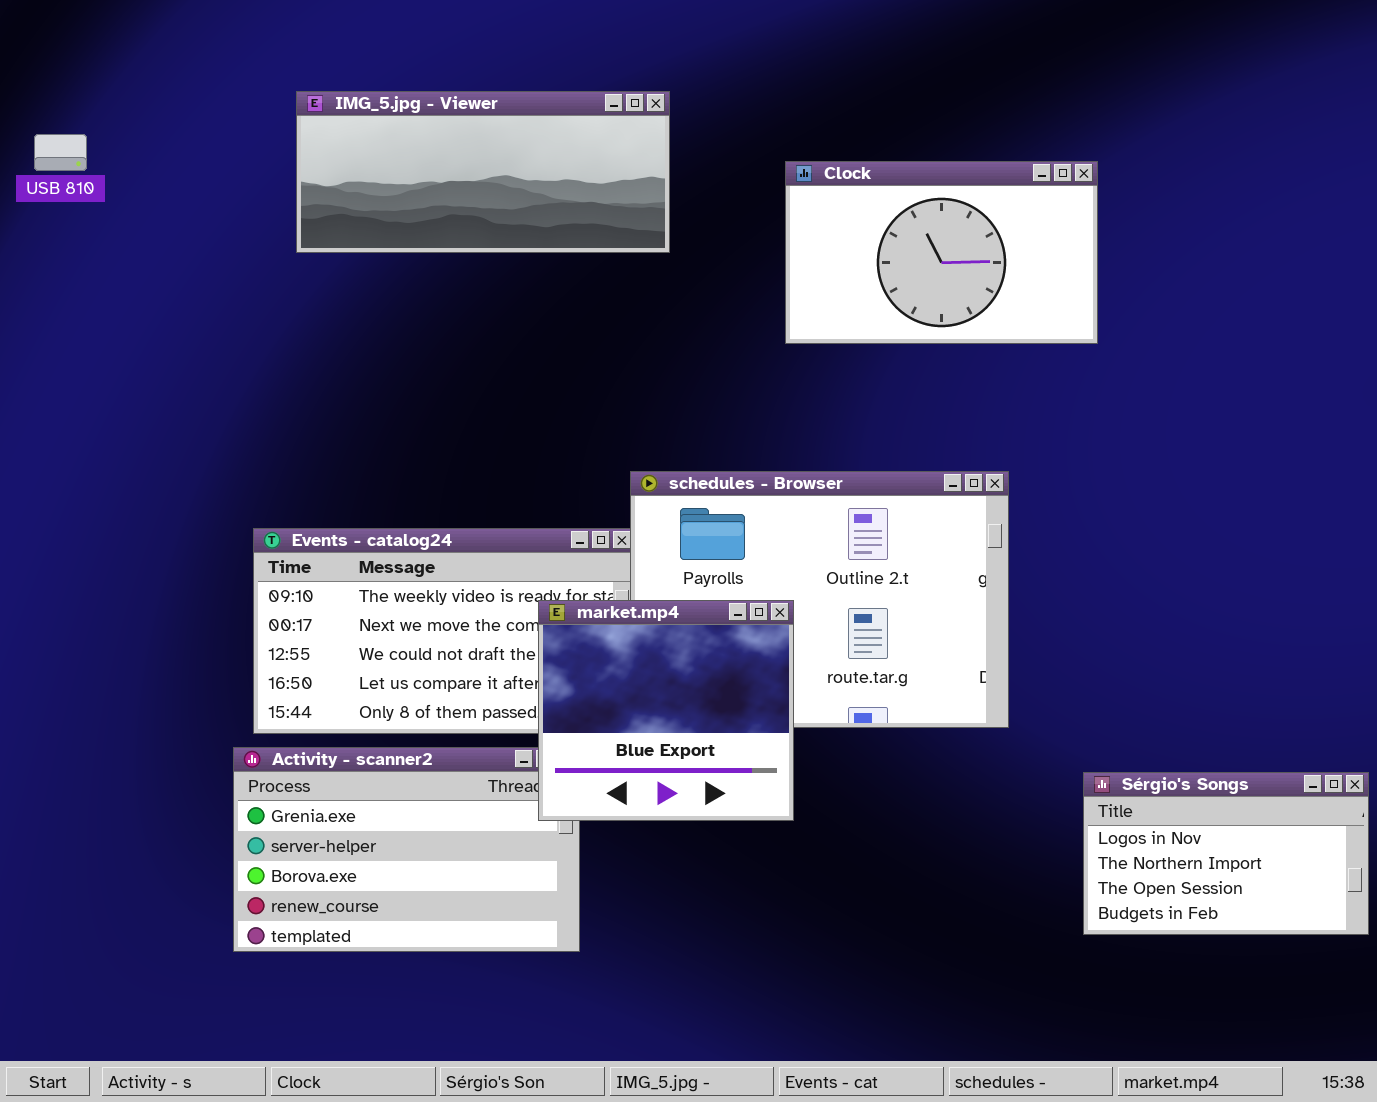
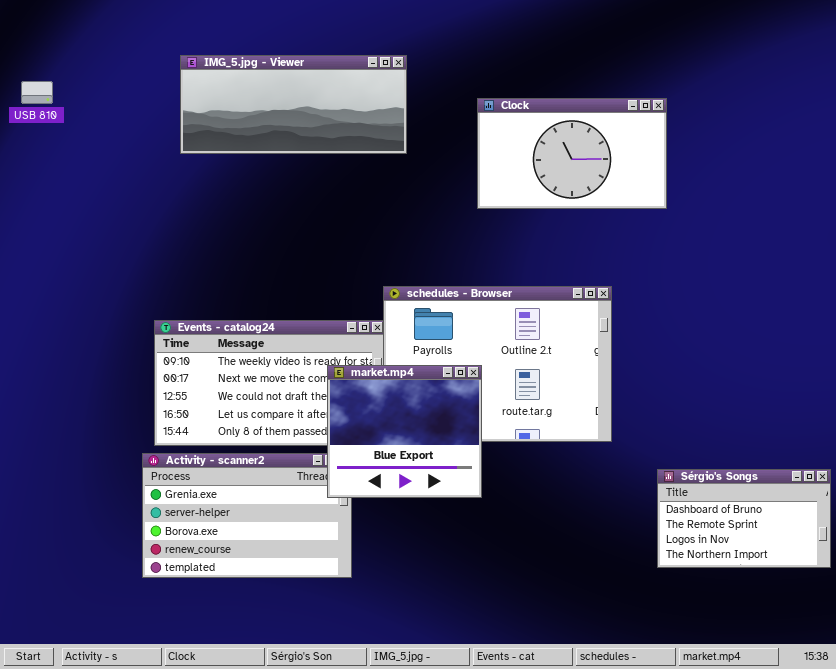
Sérgio's Songs: [1083,772,1369,935] -> [657,469,831,568], scrolled up 2 rows

